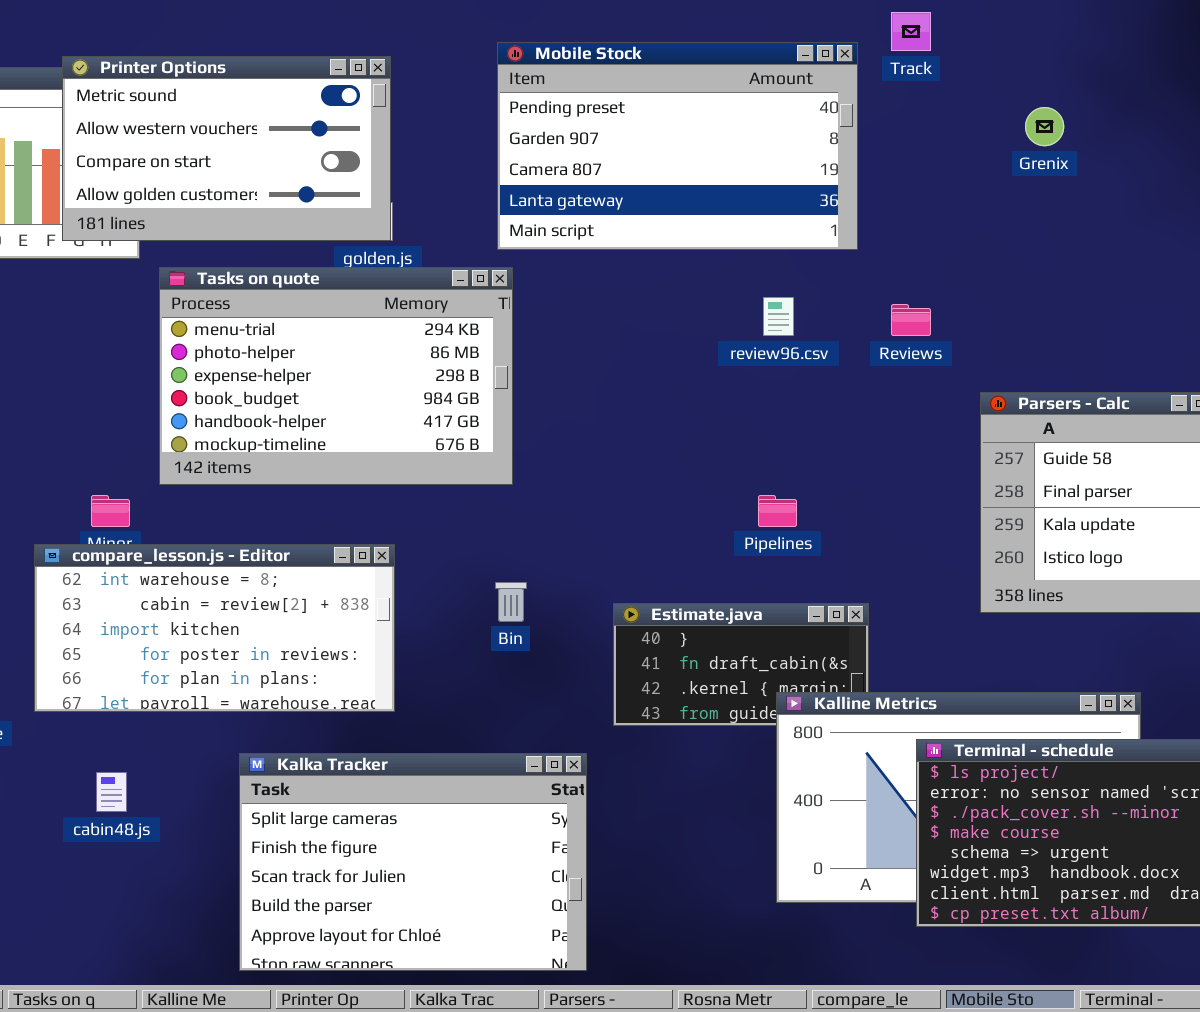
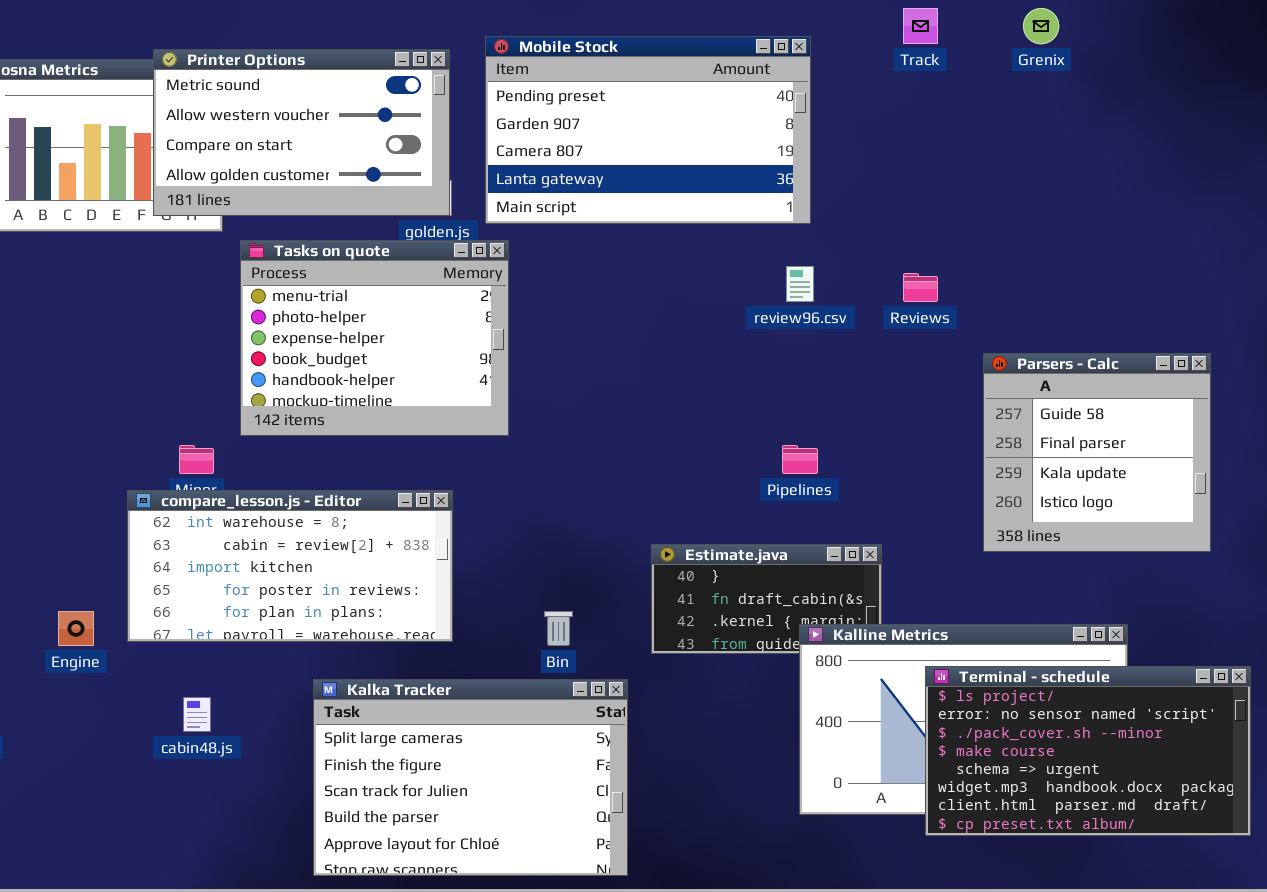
Mobile Stock: [497,42,858,250] -> [485,36,811,224], moved
Grenix: [1025,107,1064,146] -> [1023,8,1059,44], moved
Tasks on quote: [159,267,513,485] -> [240,240,509,436], resized
Bin: [495,582,527,622] -> [544,611,573,646], moved

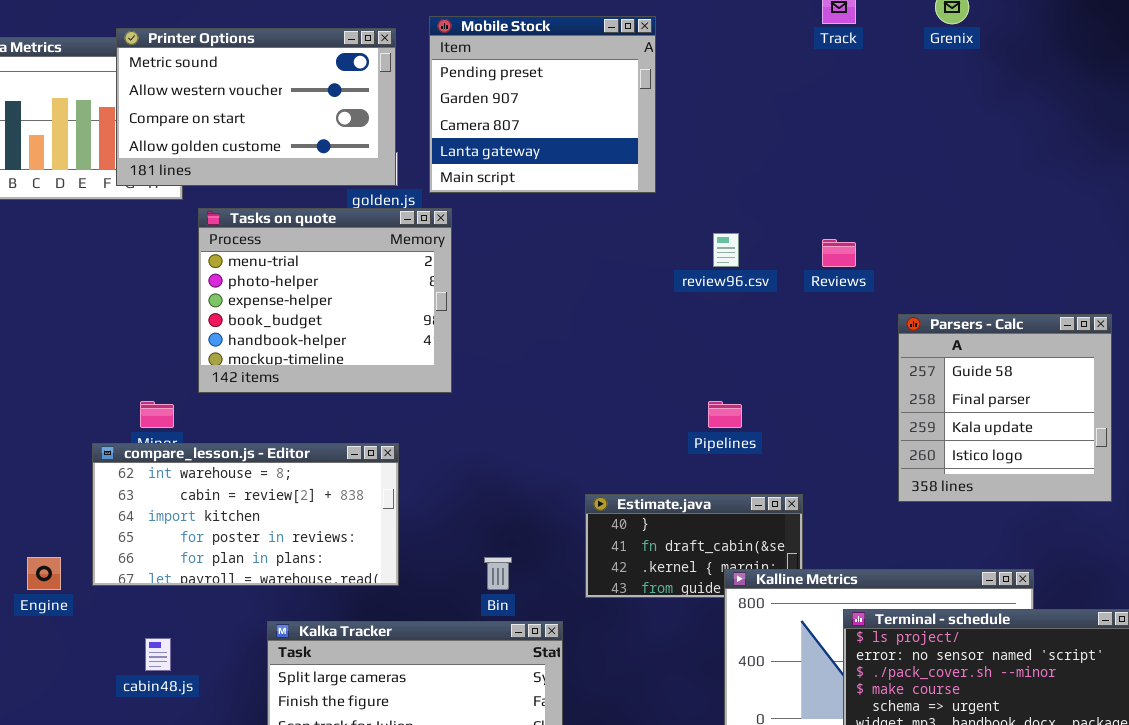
Mobile Stock: [485,36,811,224] -> [429,16,656,193], resized

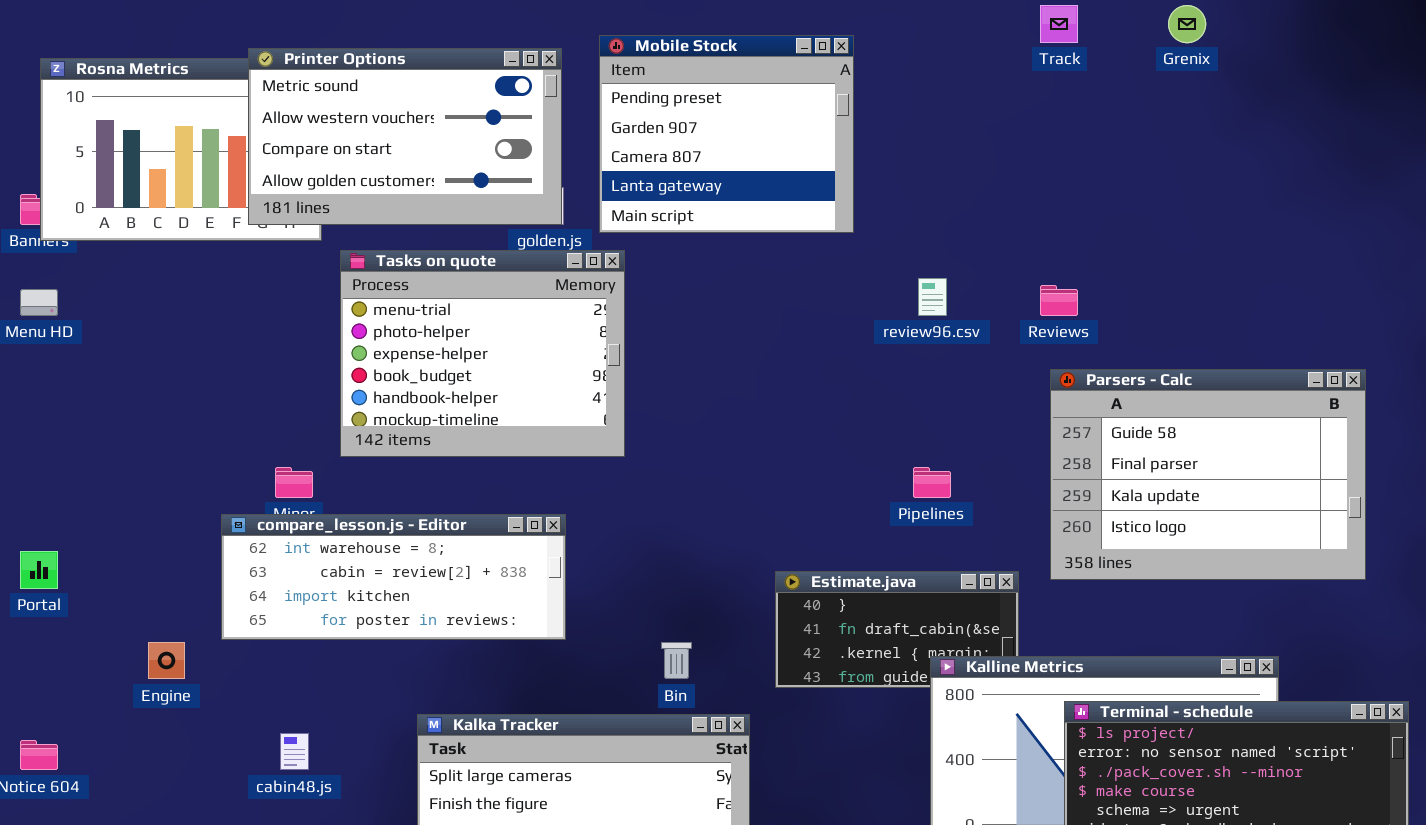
Parsers - Calc: [898,314,1112,502] -> [1050,369,1366,580], resized
compare_lesson.js - Editor: [92,443,399,586] -> [221,514,566,640], resized

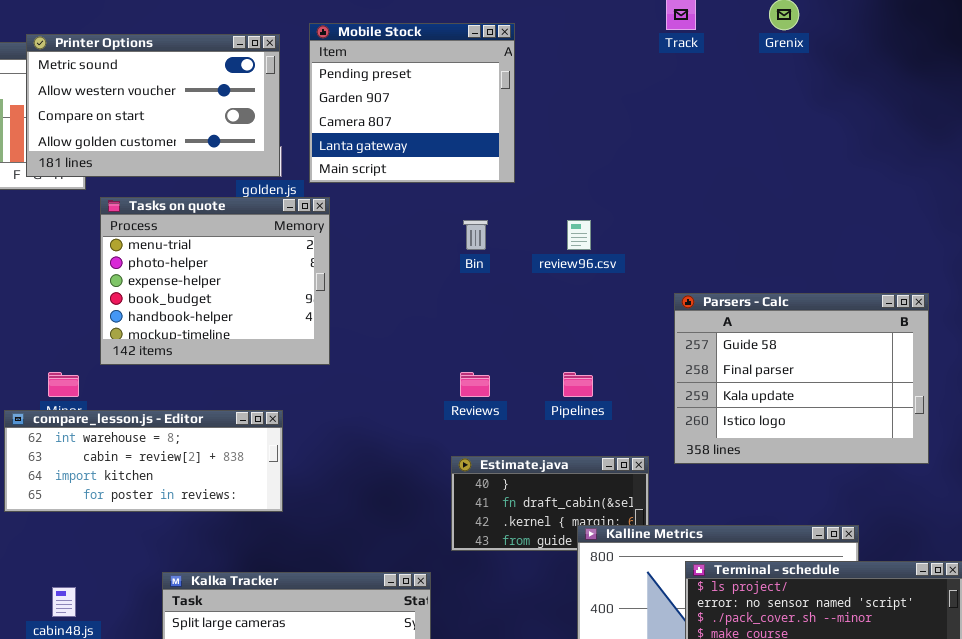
Reviews: [1040,285,1078,316] -> [460,372,490,397], moved
Bin: [661,642,692,679] -> [463,220,488,250], moved

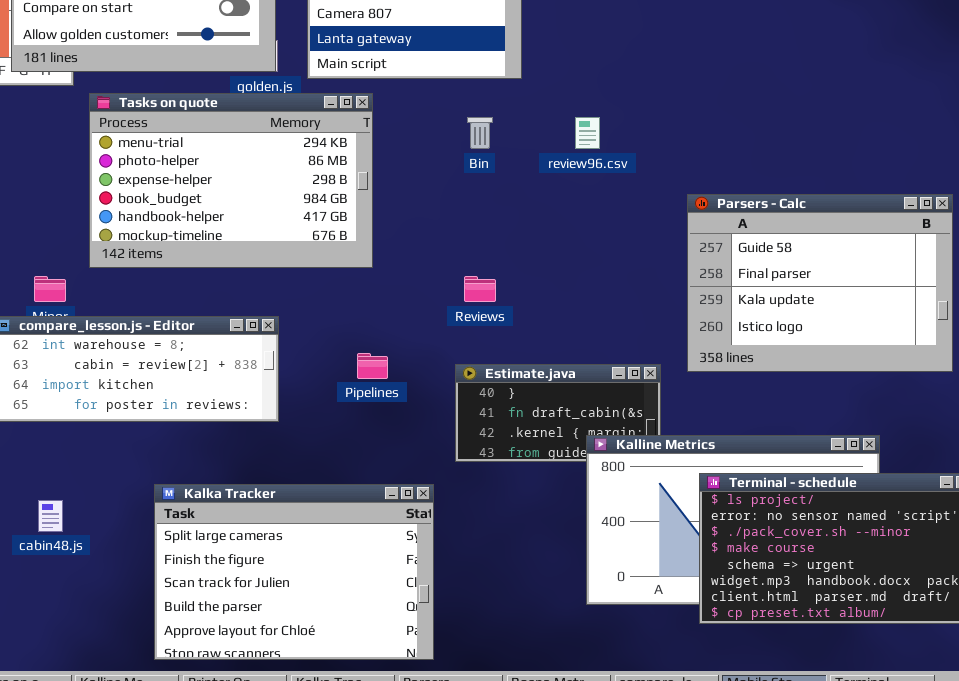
Tasks on quote: [100,197,330,365] -> [89,93,373,268], resized
Pipelines: [563,372,593,397] -> [357,353,388,379], moved

